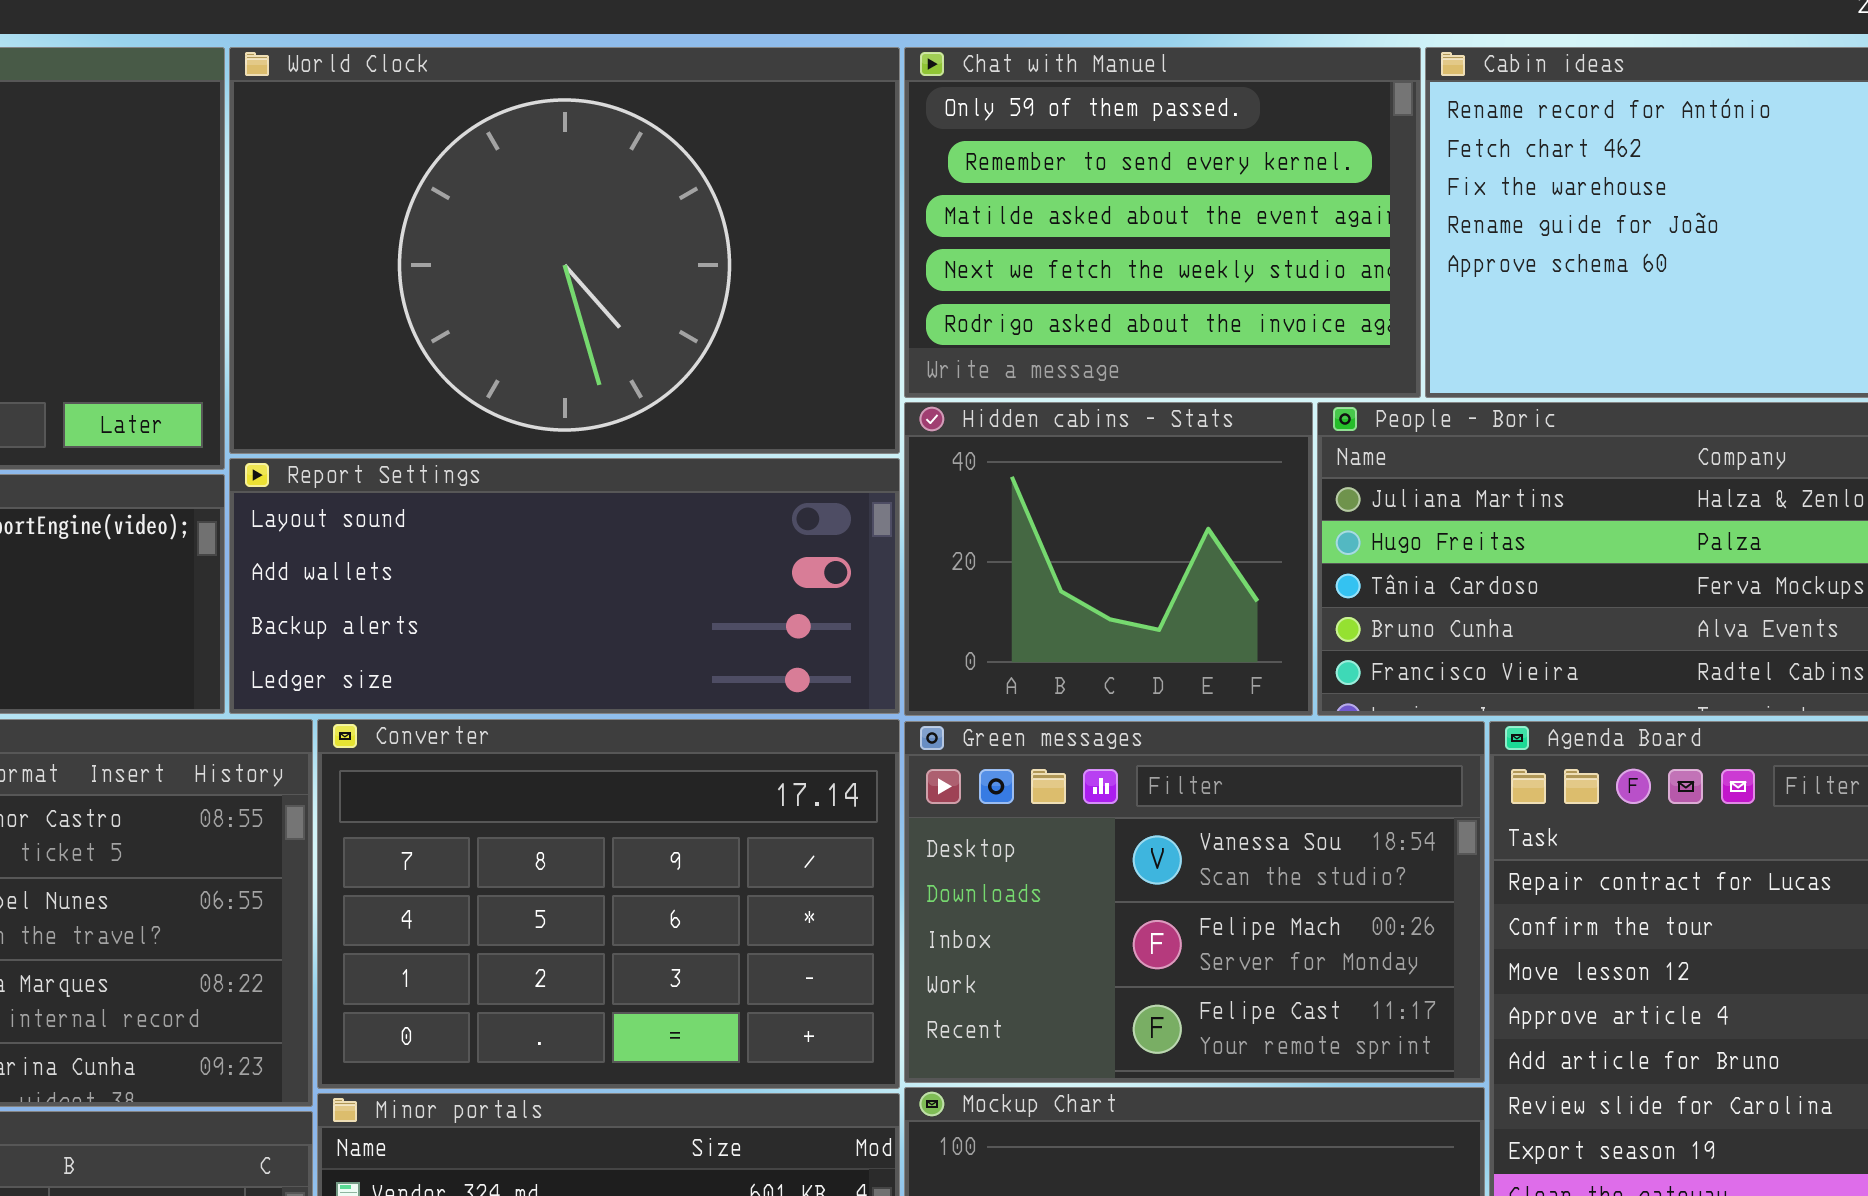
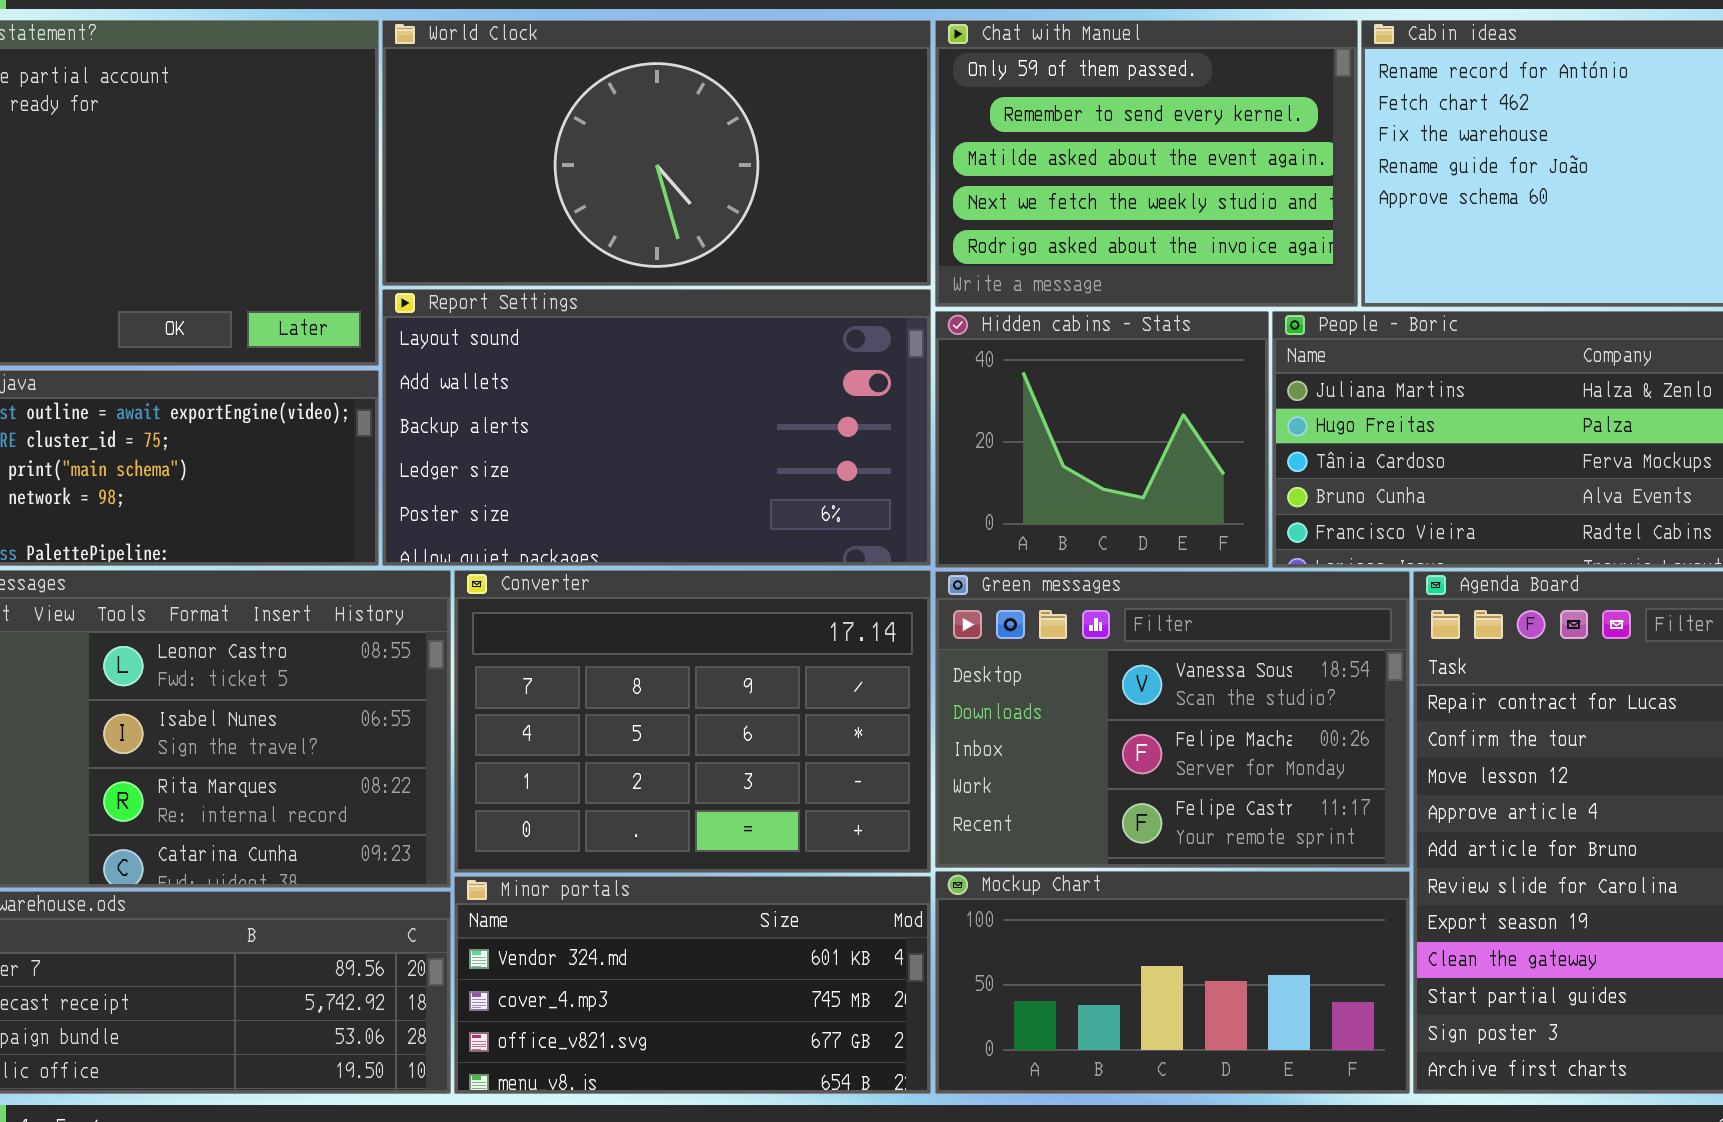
World Clock: [229,47,900,454] -> [382,20,931,286], resized
Report Settings: [229,458,900,714] -> [382,289,931,566], resized

